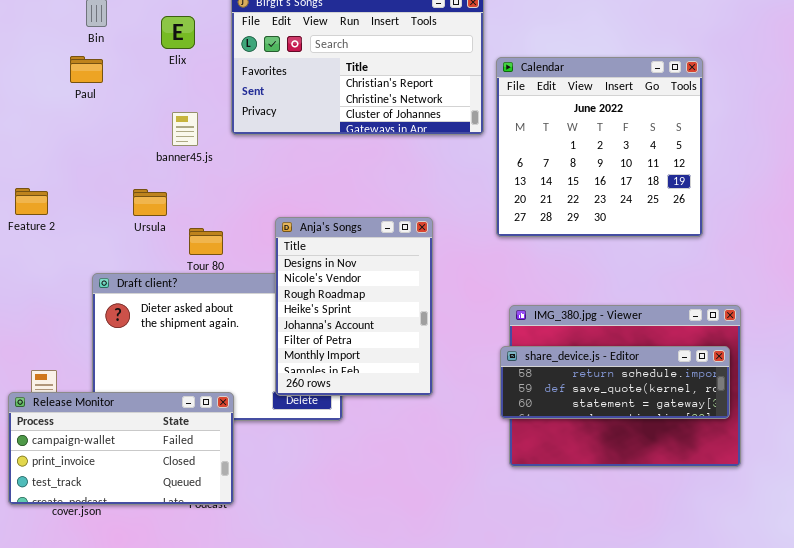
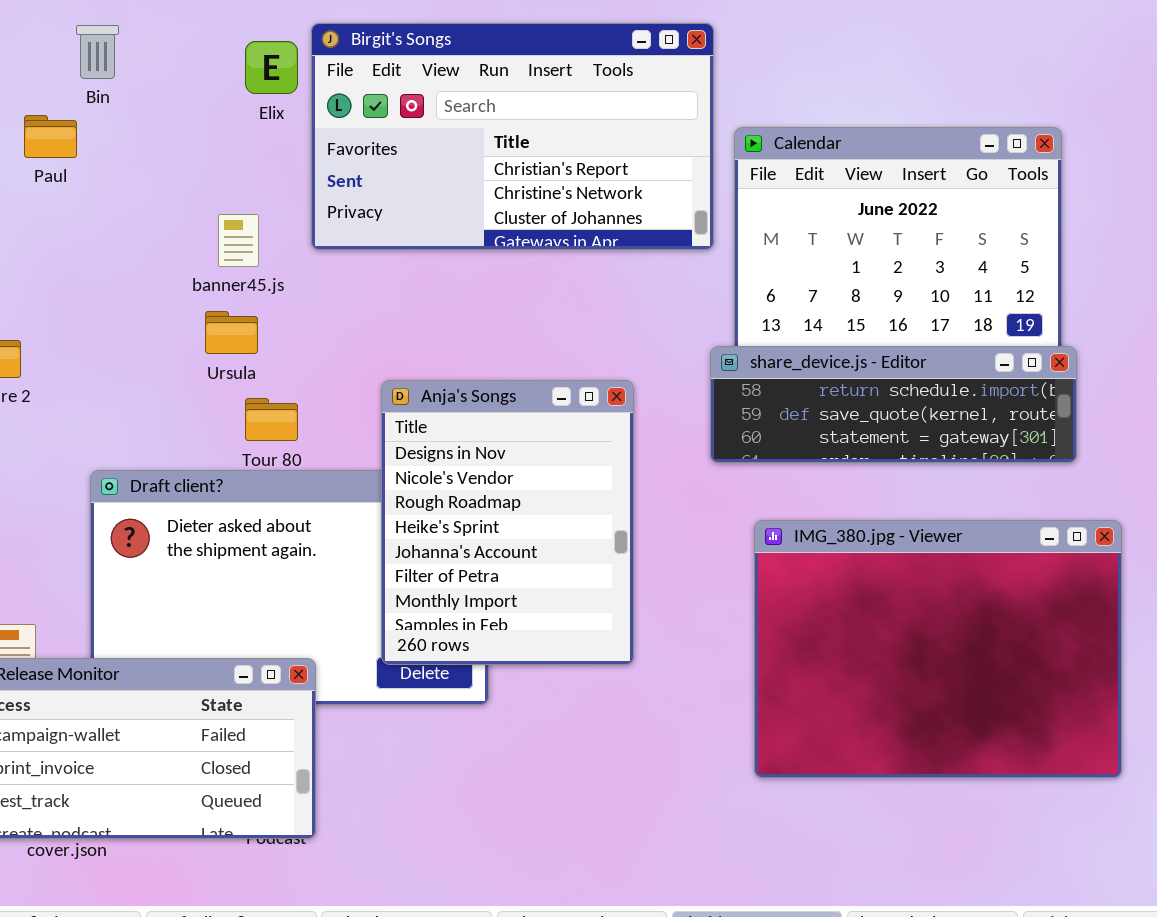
Elix: [161,16,195,49] -> [245,41,298,94], moved
Paul: [70,56,103,83] -> [24,115,77,158], moved
Ursula: [133,189,167,216] -> [205,311,258,354], moved
share_device.js - Editor: [500,346,730,419] -> [710,346,1077,463], moved

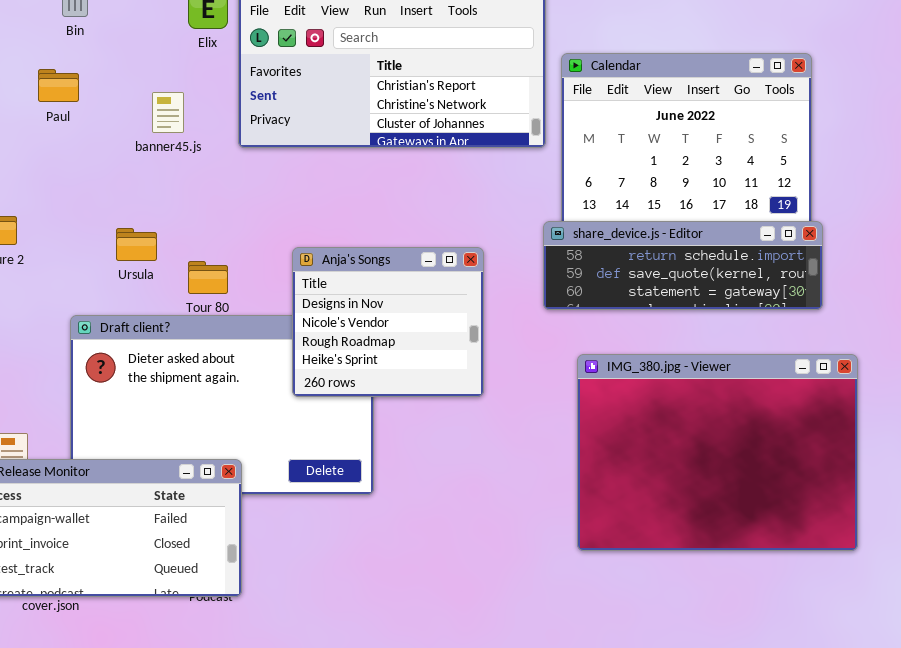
Paul: [24,115,77,158] -> [38,69,79,102], moved
banner45.js: [218,214,259,267] -> [152,92,184,133], moved
Ursula: [205,311,258,354] -> [116,228,157,261], moved
Anja's Songs: [381,380,634,665] -> [292,247,484,397], resized

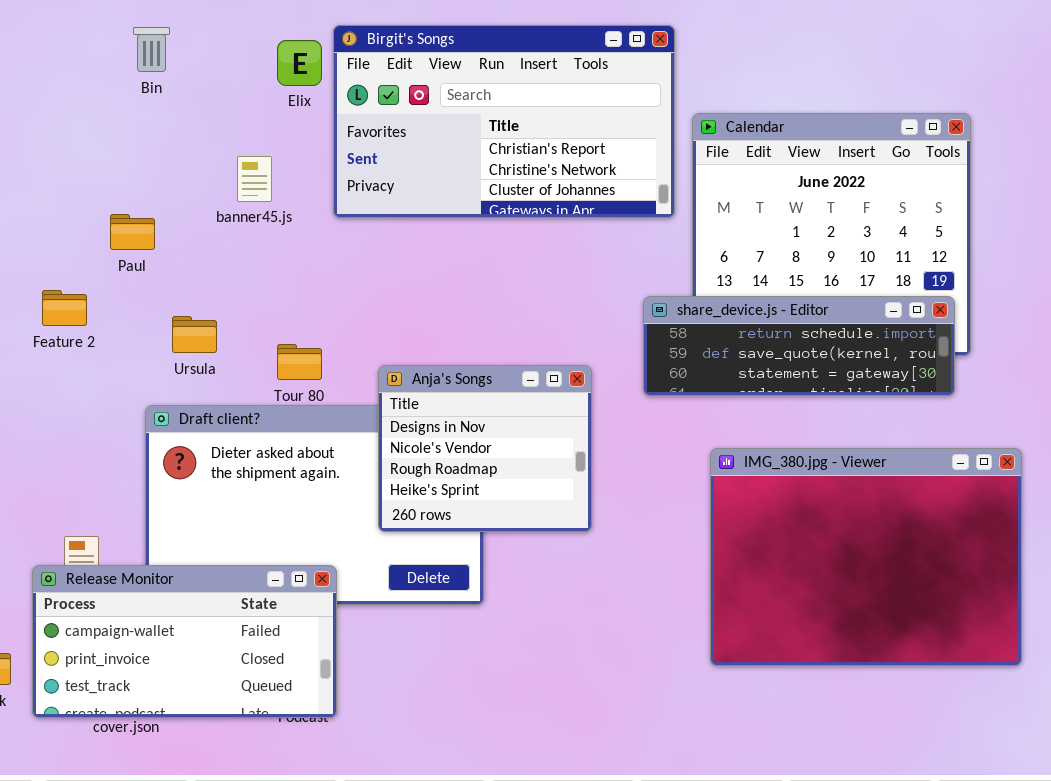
Paul: [38,69,79,102] -> [110,214,155,250], moved
share_device.js - Editor: [543,221,823,310] -> [643,296,955,396], moved
Ursula: [116,228,157,261] -> [172,316,217,353], moved
Anja's Songs: [292,247,484,397] -> [378,365,592,532], moved

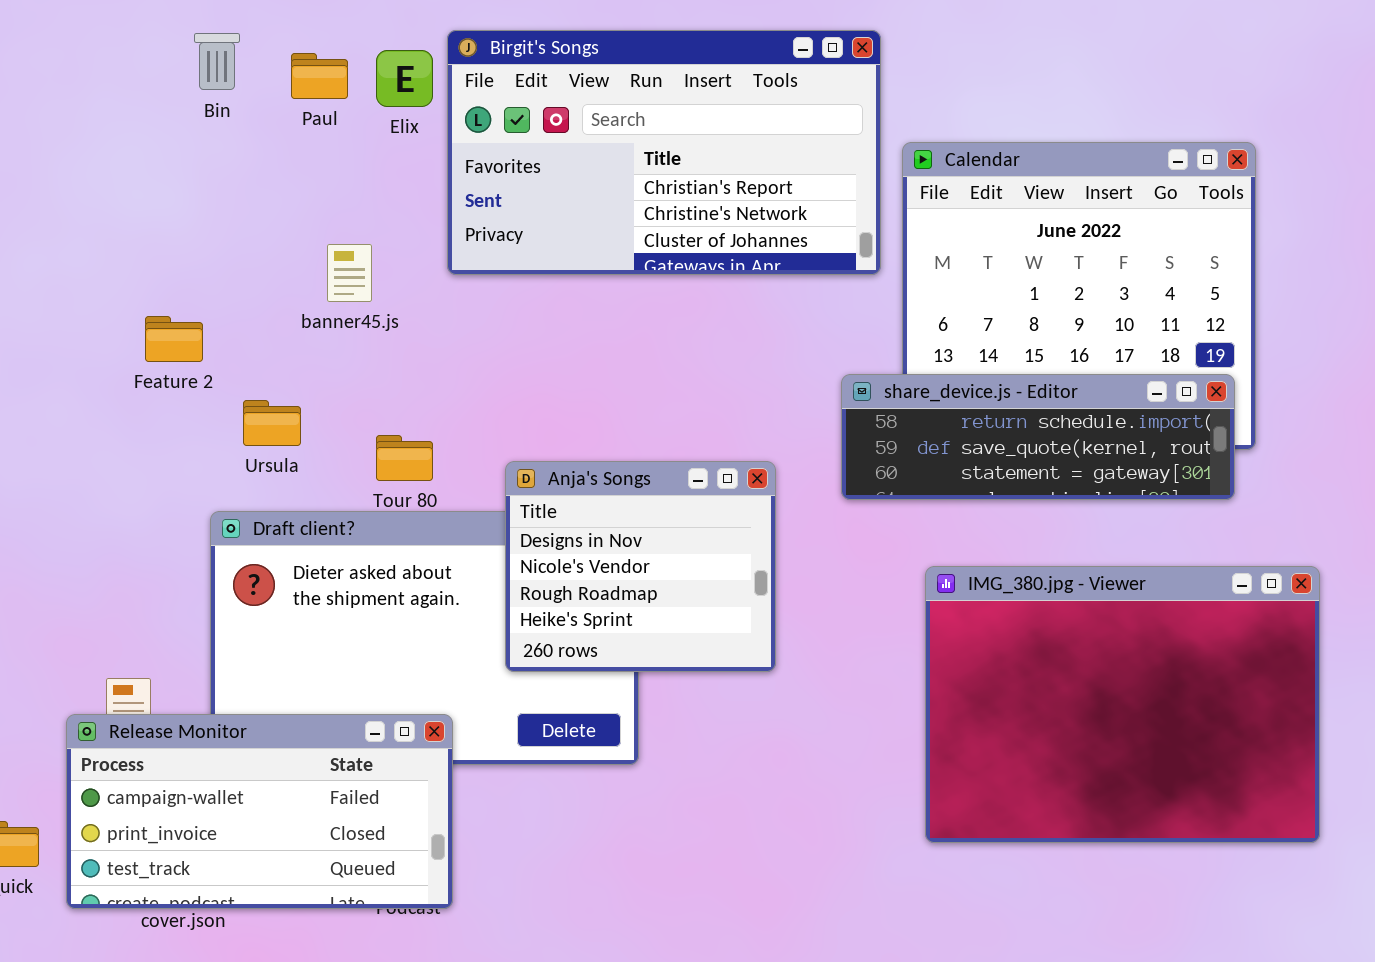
banner45.js: [237,156,272,202] -> [327,244,372,302], moved
Paul: [110,214,155,250] -> [291,53,348,99], moved
Feature 2: [42,290,87,326] -> [145,316,203,362], moved

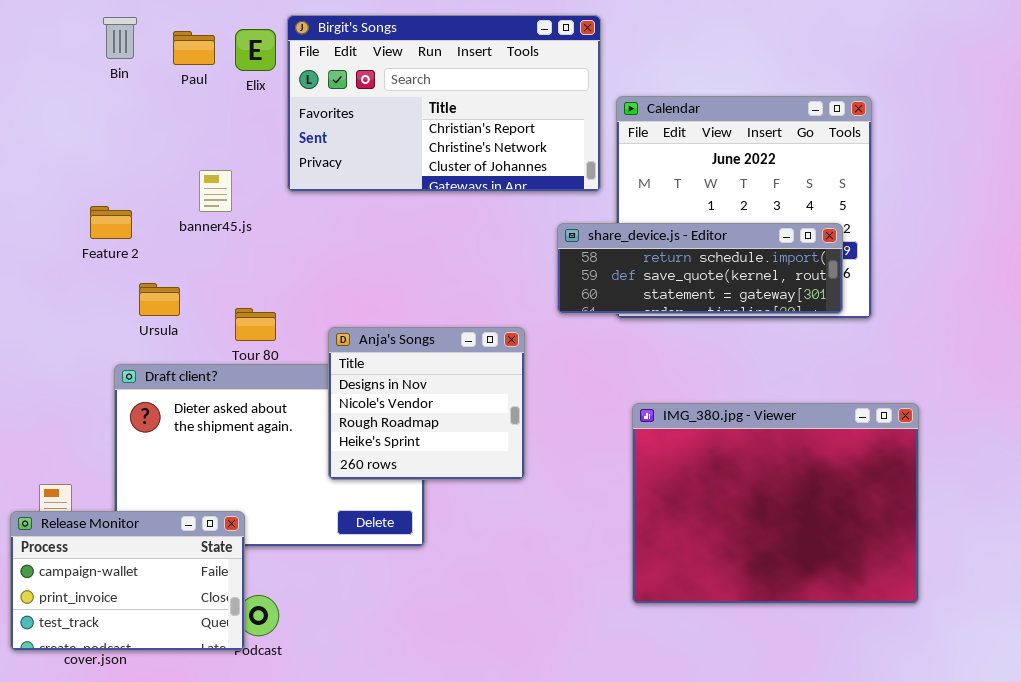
Feature 2: [145,316,203,362] -> [90,206,132,239], moved
share_device.js - Editor: [841,374,1235,500] -> [557,223,843,314], moved
Release Monitor: [66,714,453,909] -> [10,511,245,651], resized

